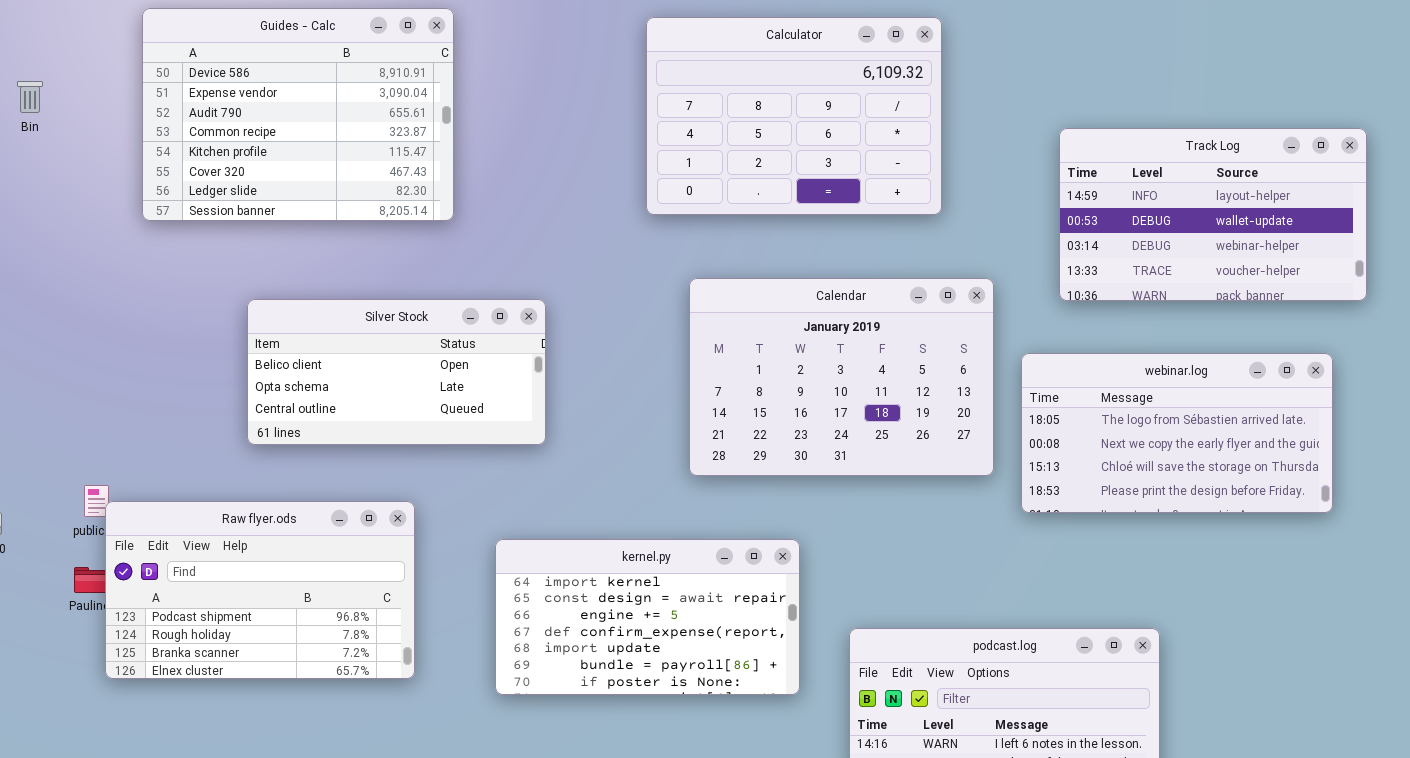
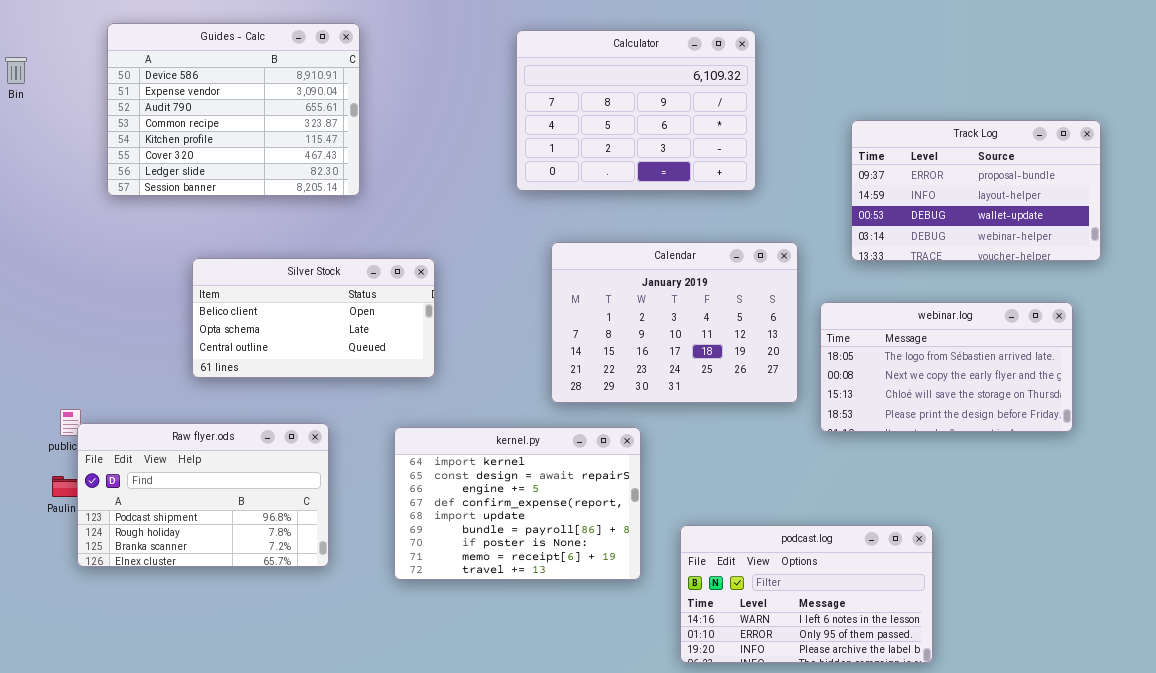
Bin: [17,81,43,113] -> [5,57,27,84], moved
Track Log: [1059,128,1367,301] -> [851,120,1101,261], scrolled up 1 row
kernel.py: [495,539,800,695] -> [394,427,641,580], resized

